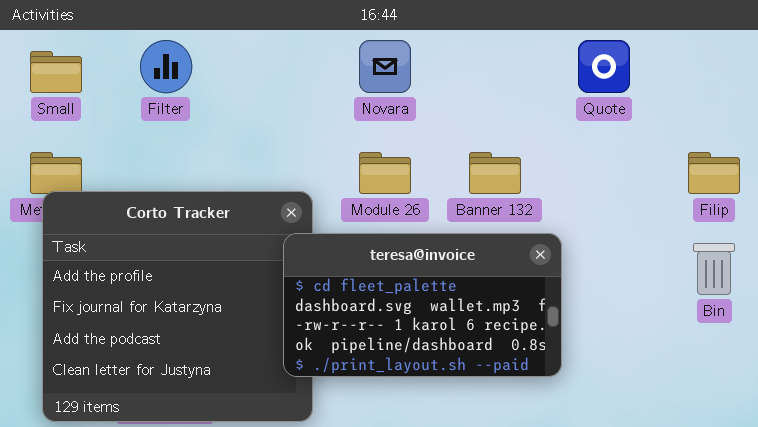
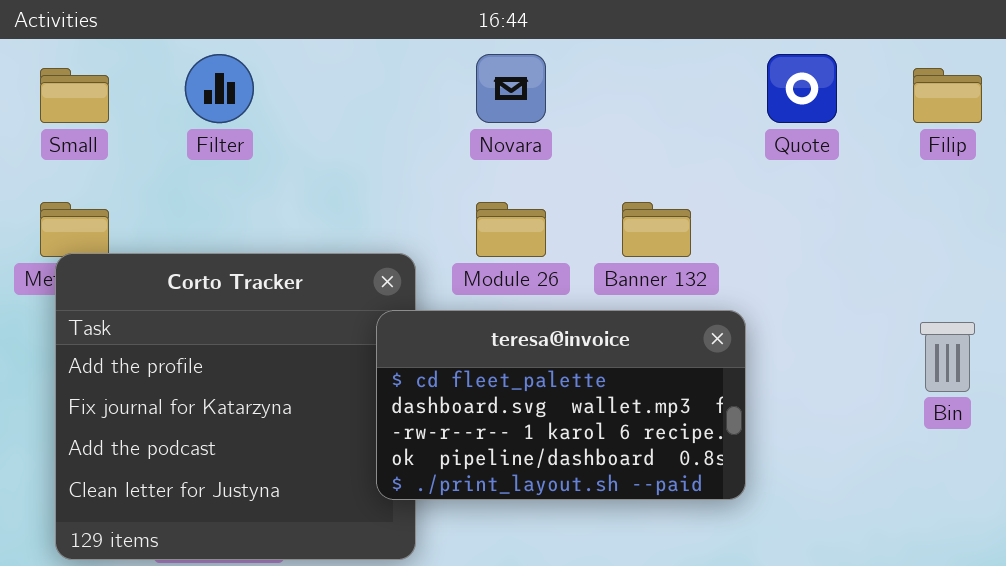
Filip: [688,152,740,194] -> [913,68,982,123], moved

